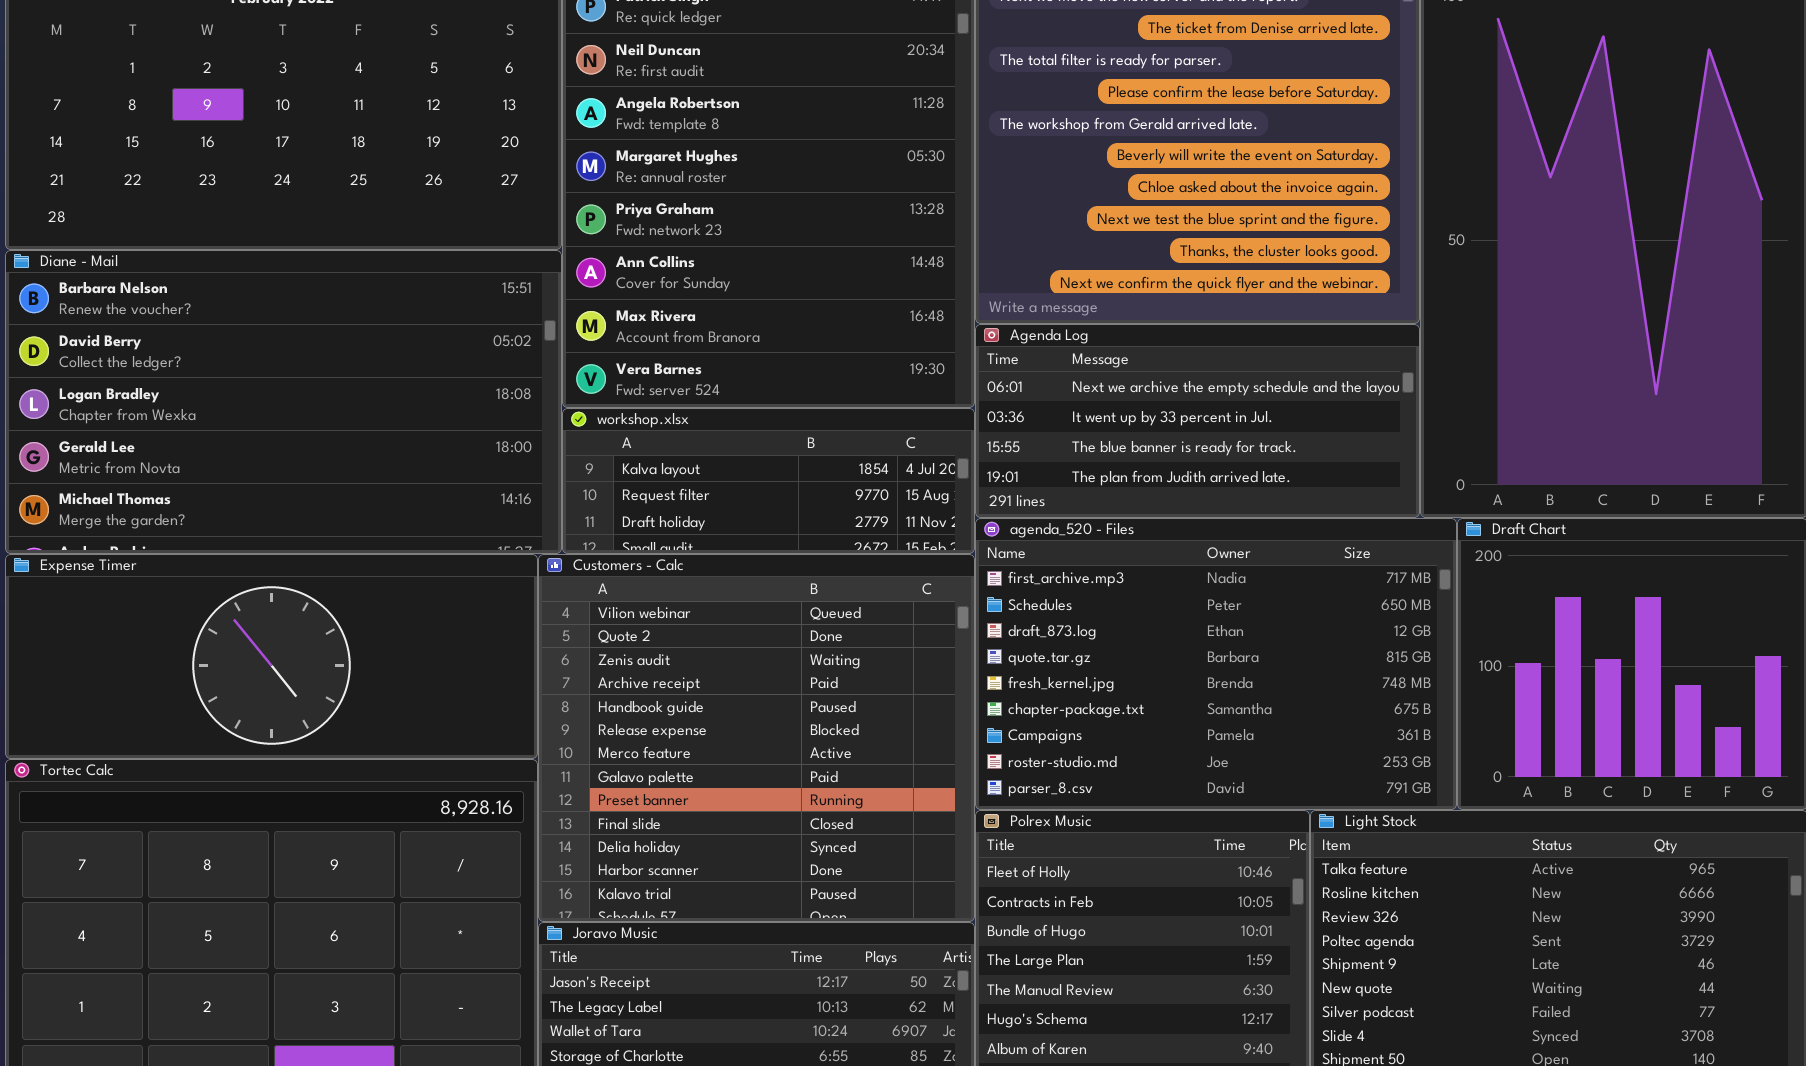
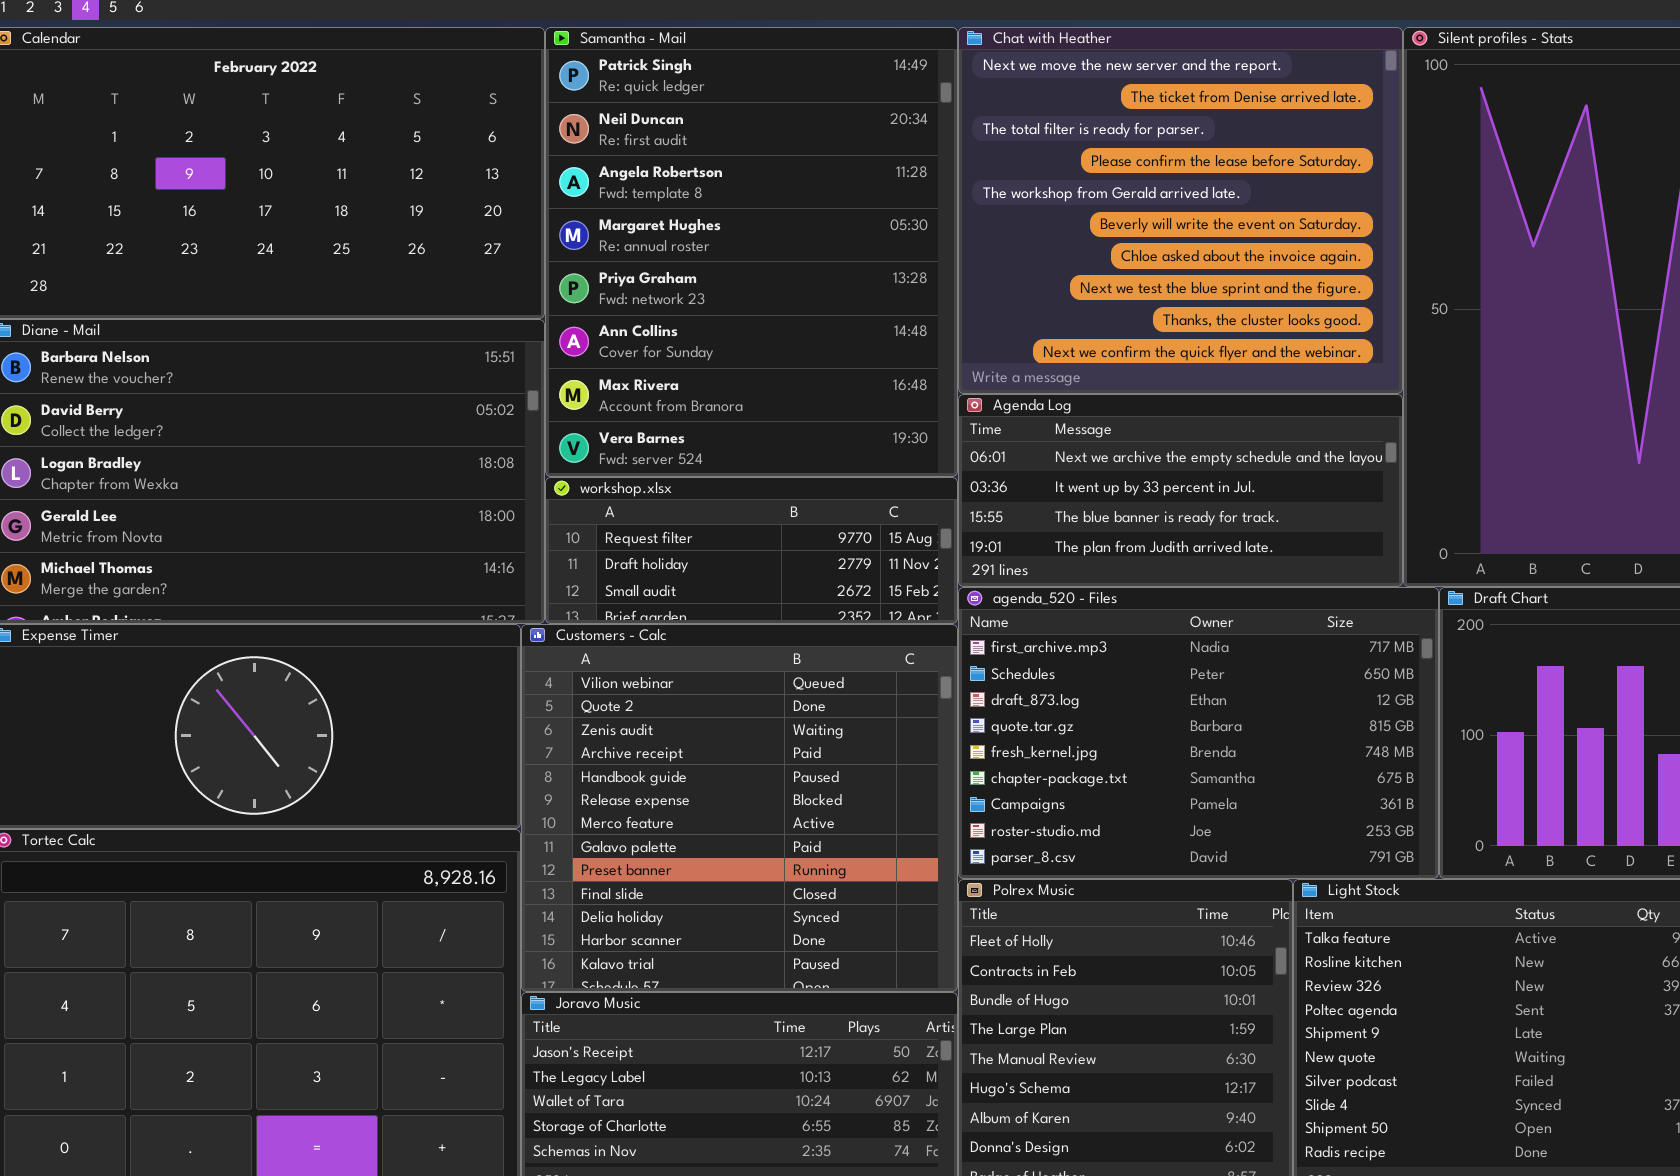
workshop.xlsx: [562,408,975,554] -> [545,477,958,624], scrolled down 1 row

